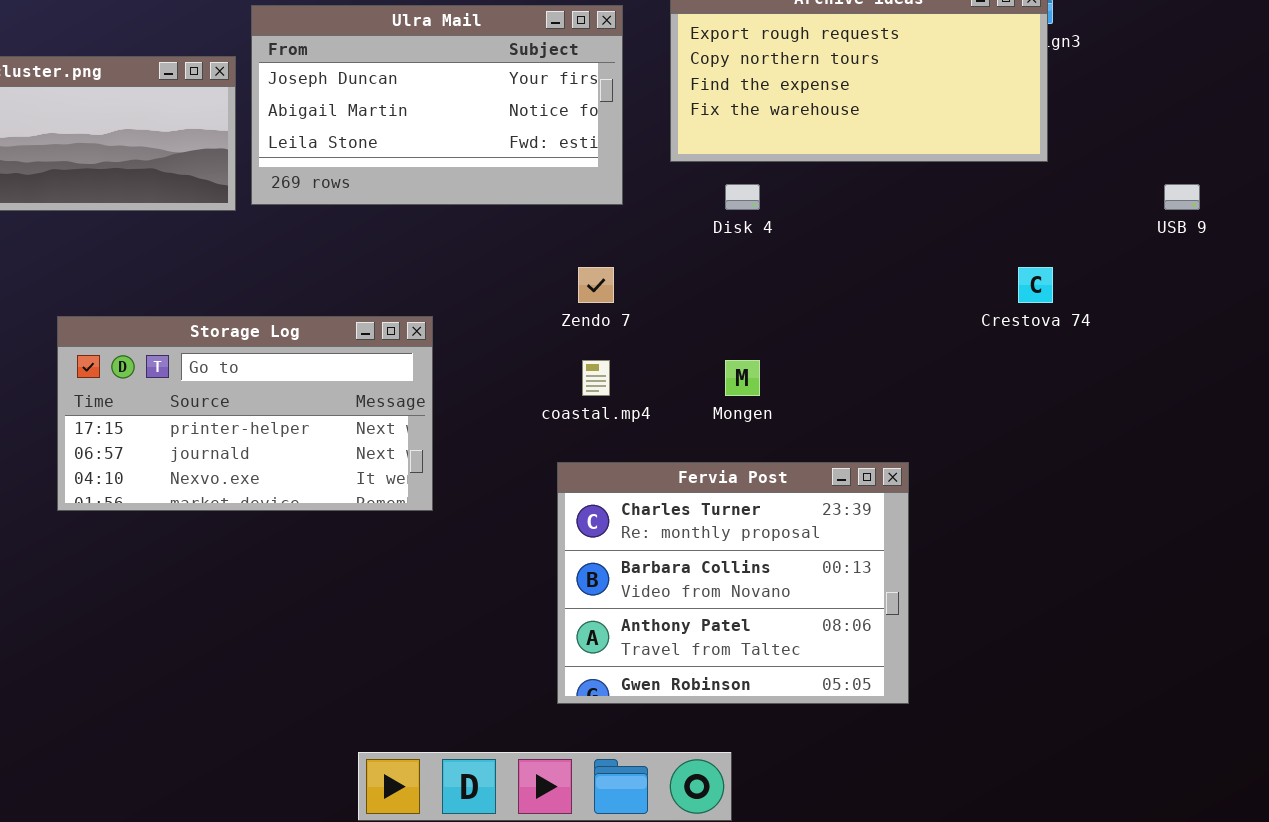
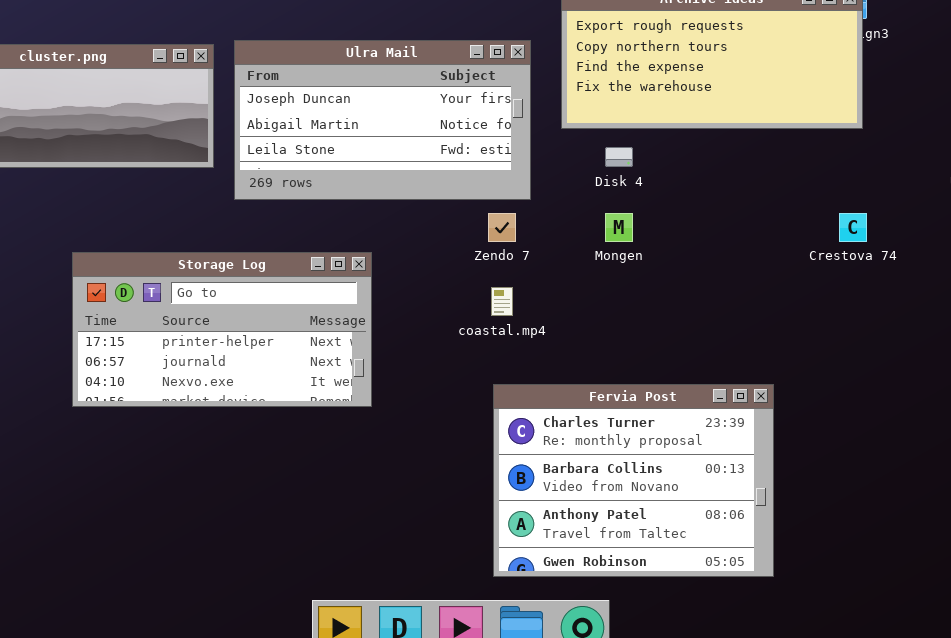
Ulra Mail: [251,5,623,205] -> [234,40,531,200], moved
Mongen: [725,360,760,396] -> [605,213,633,242], moved
Fervia Post: [557,462,909,704] -> [493,384,774,577], moved

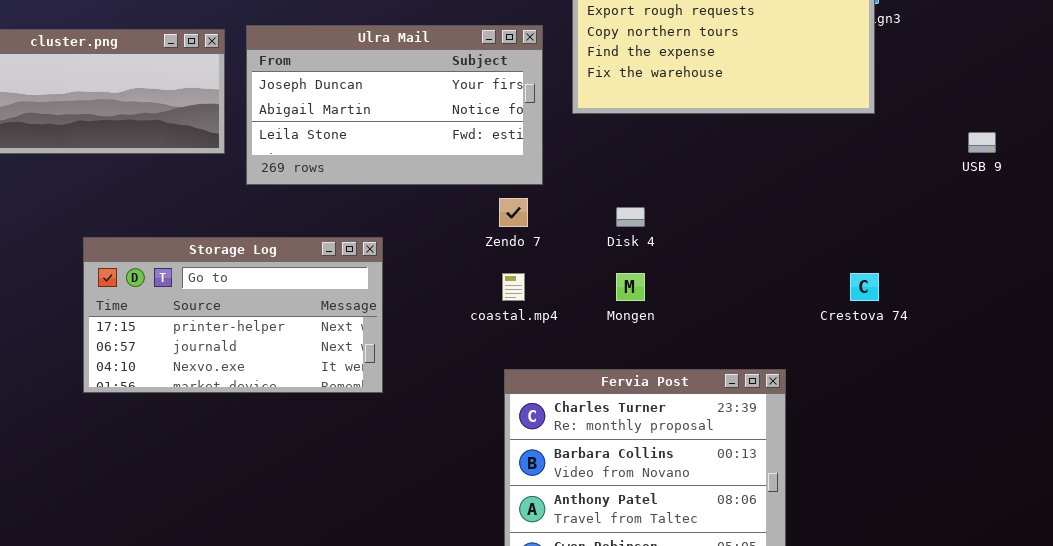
Disk 4: [605,147,633,167] -> [616,207,645,227], moved
Mongen: [605,213,633,242] -> [616,273,645,301], moved
Crestova 74: [839,213,867,242] -> [850,273,879,301], moved

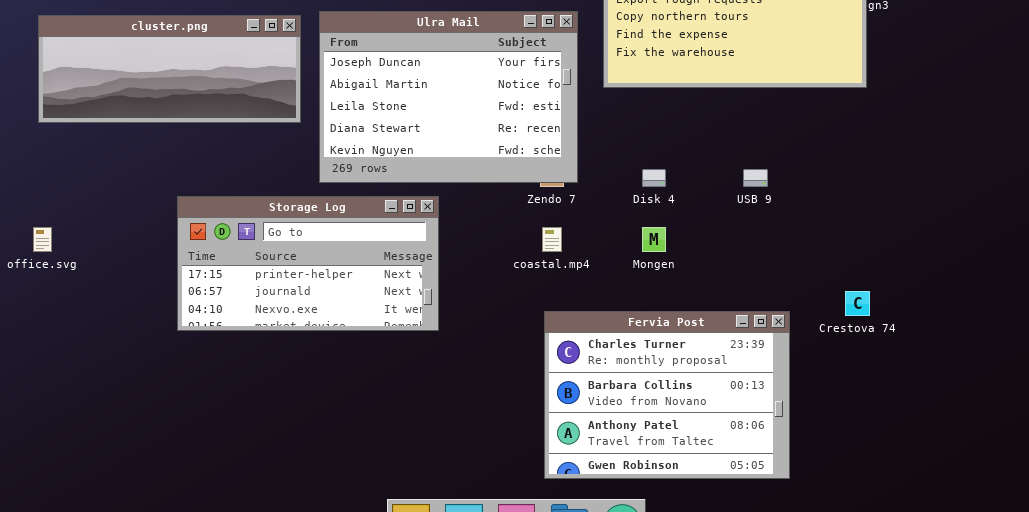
Ulra Mail: [246,25,543,185] -> [319,11,578,183], resized
USB 9: [968,132,996,153] -> [743,169,768,187], moved
Crestova 74: [850,273,879,301] -> [845,291,870,316], moved

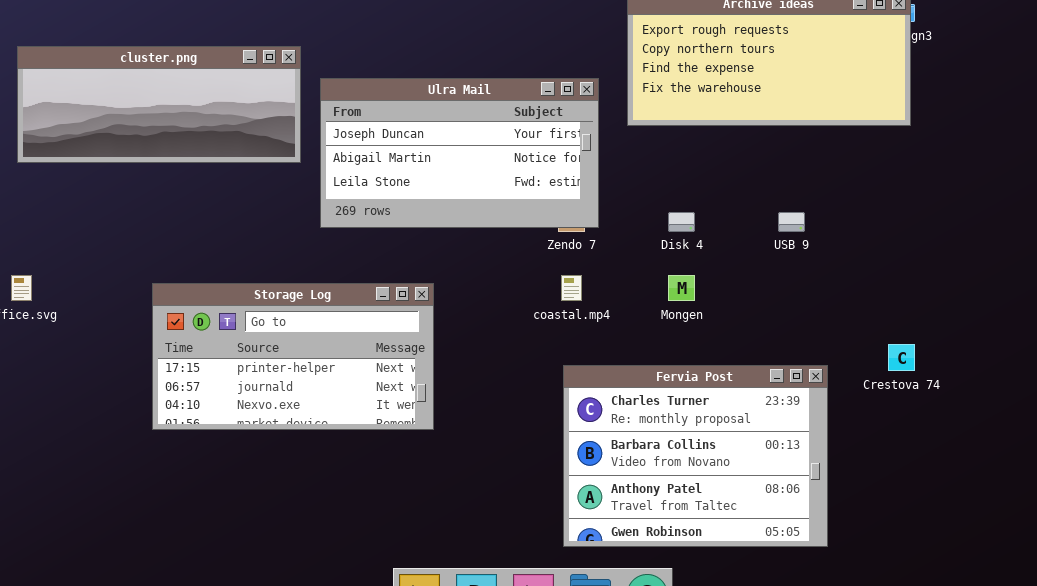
Ulra Mail: [319,11,578,183] -> [320,78,599,228], resized
Storage Log: [177,196,439,331] -> [152,283,434,430], moved

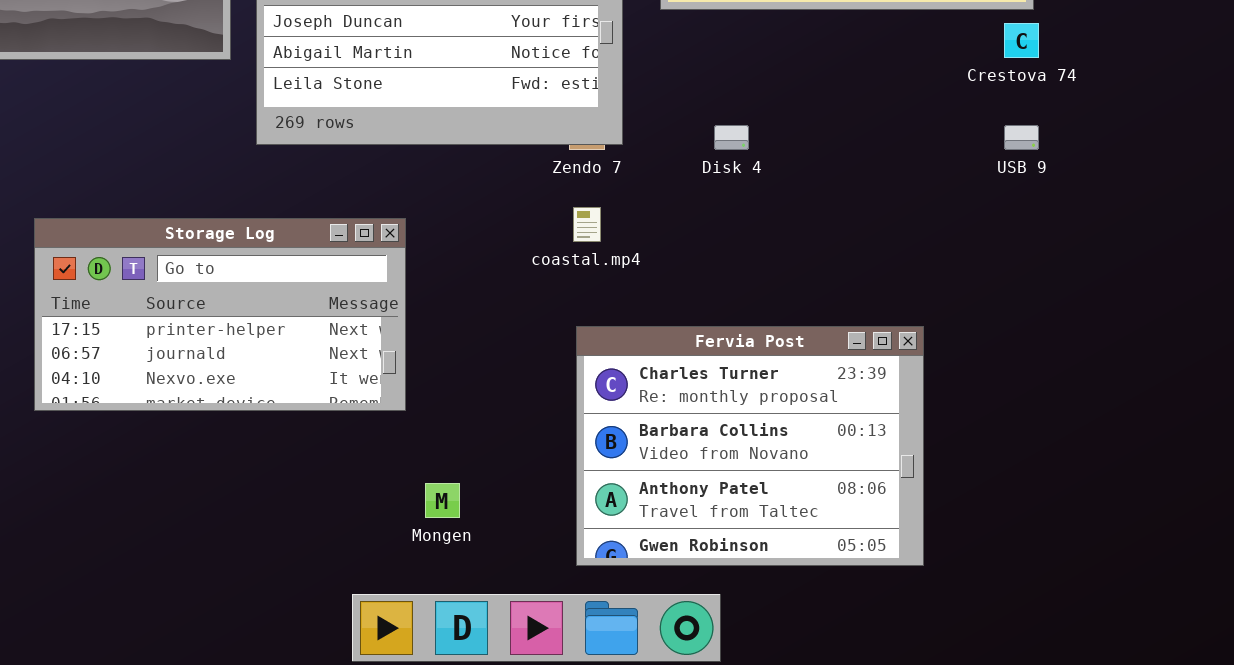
USB 9: [778,212,805,232] -> [1004,125,1039,150], moved
Mongen: [668,275,695,301] -> [425,483,460,518], moved
Crestova 74: [888,344,915,371] -> [1004,23,1039,58], moved

